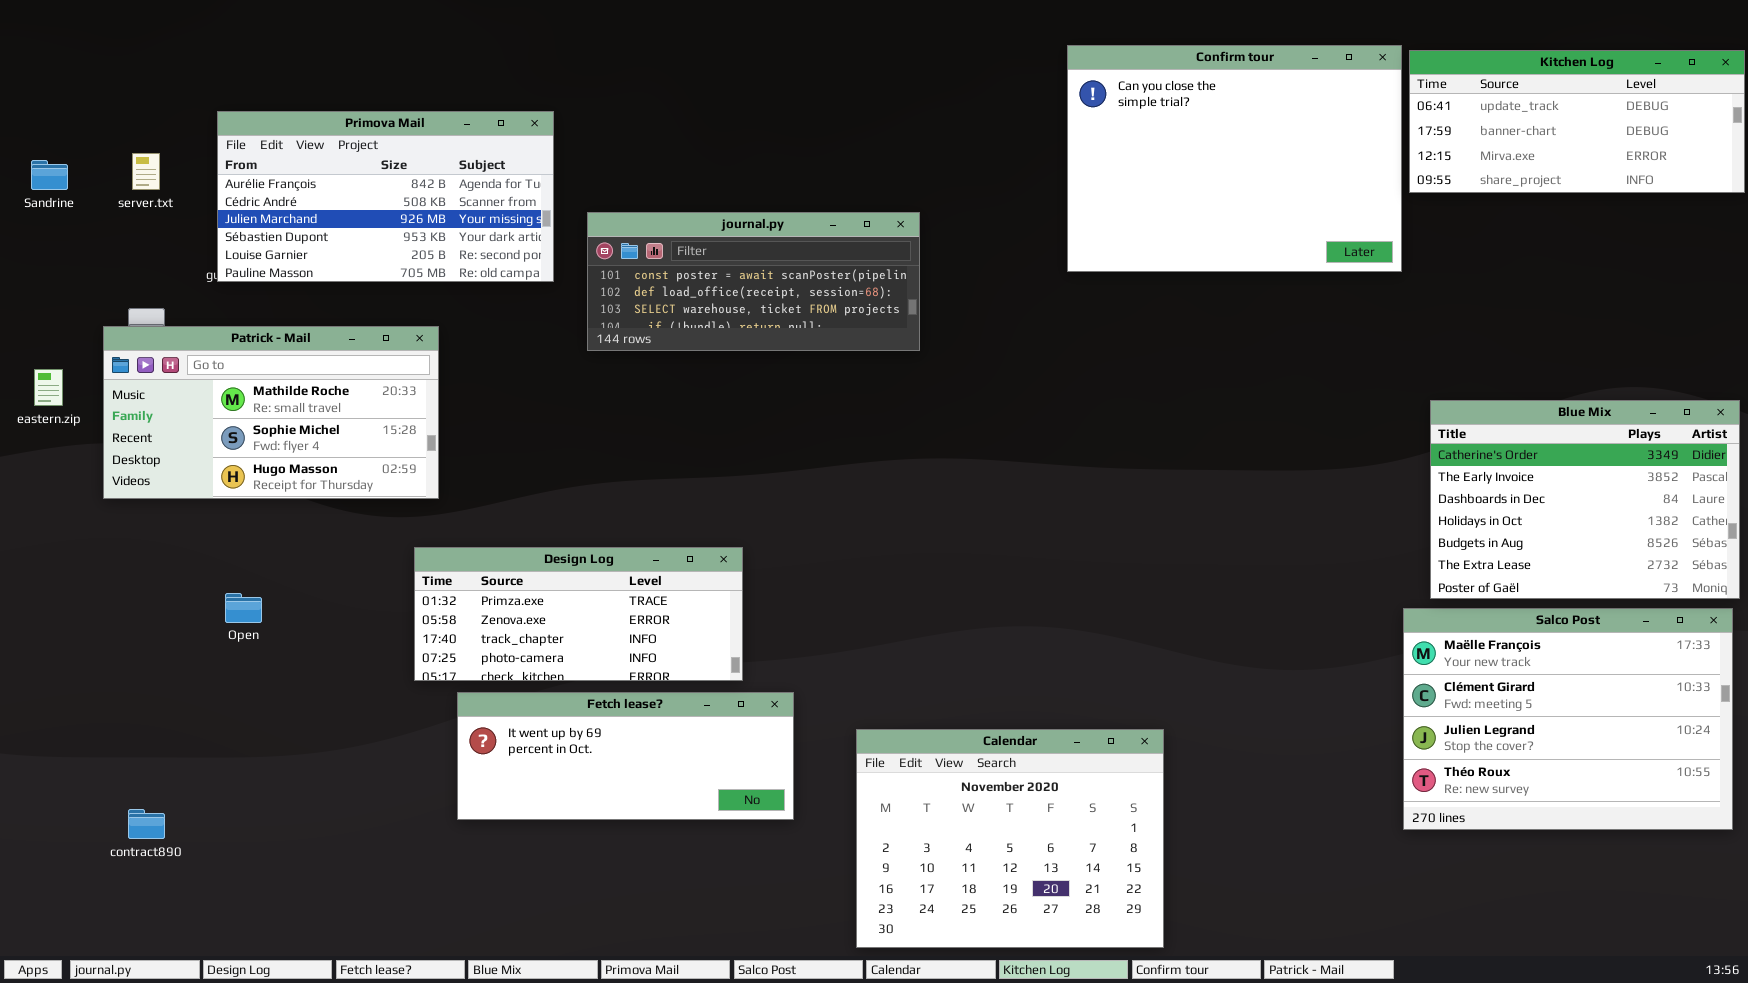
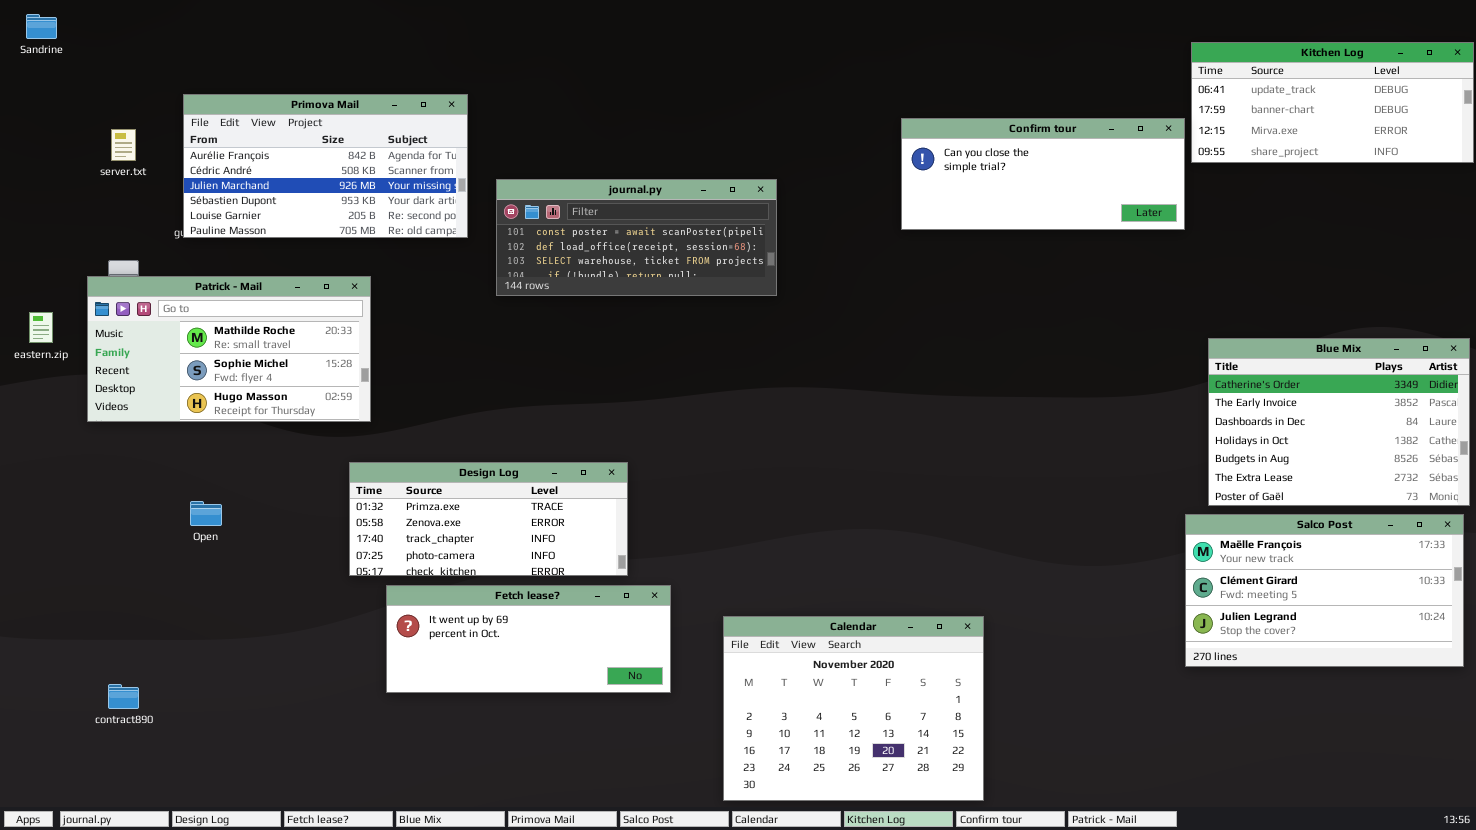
Confirm tour: [1067,45,1402,272] -> [901,118,1185,230], resized
Sandrine: [31,160,68,190] -> [26,14,57,39], moved
Salco Post: [1403,608,1733,830] -> [1185,514,1464,667], resized

